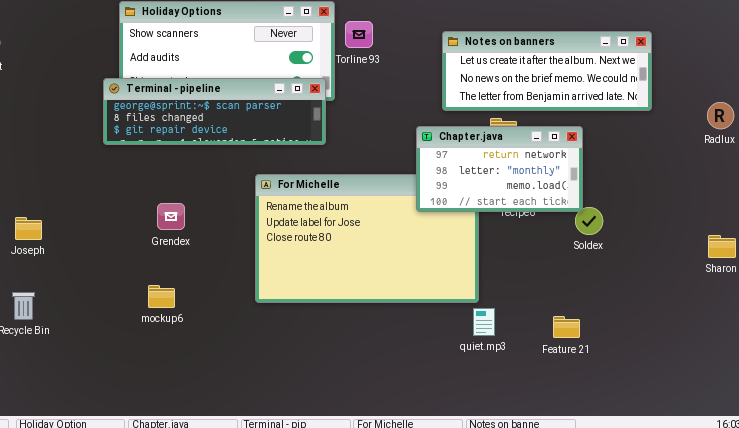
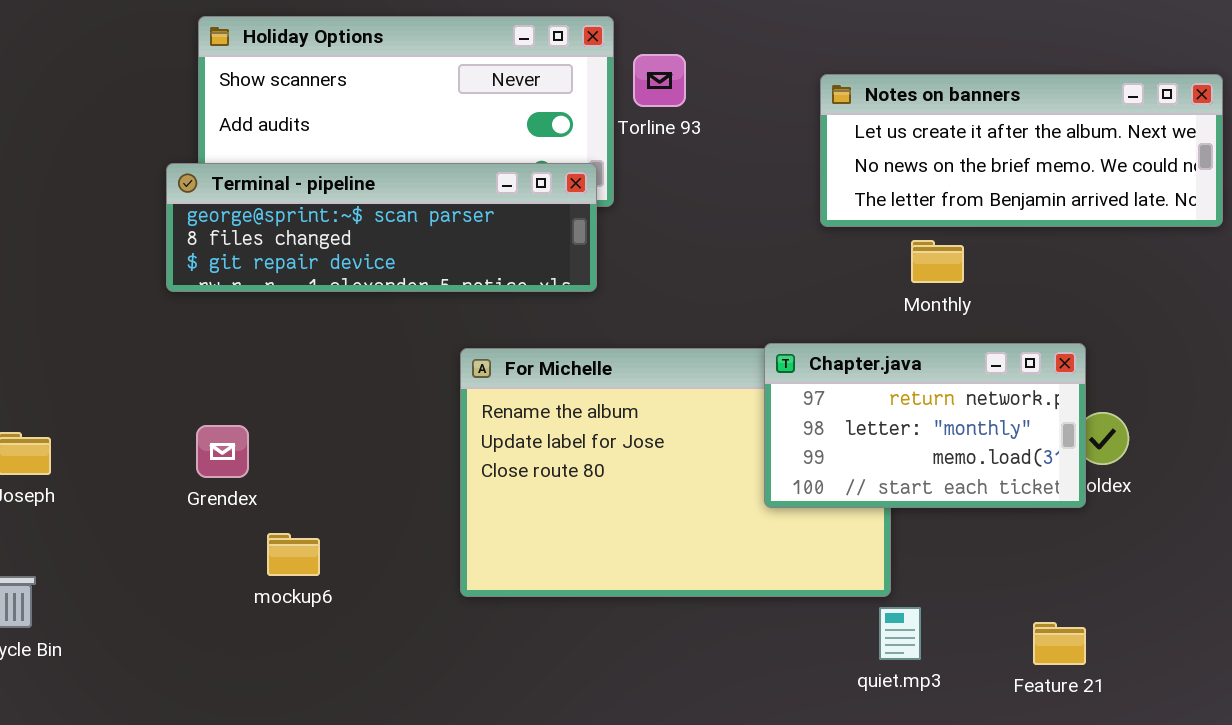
Chapter.java: [416,126,583,212] -> [764,343,1086,508], moved
Grendex: [157,203,185,230] -> [196,425,249,478], moved
mockup6: [148,285,175,308] -> [267,533,320,576], moved

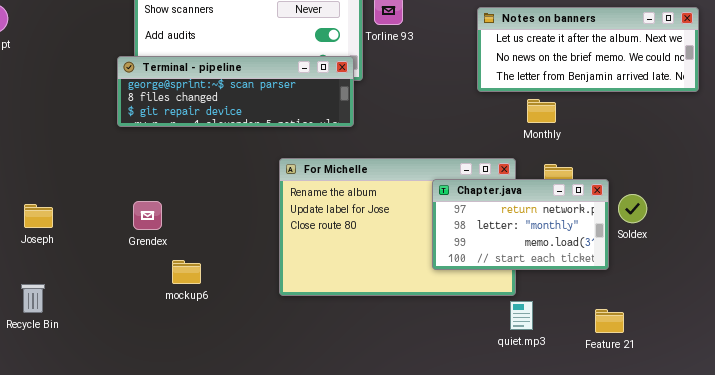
Chapter.java: [764,343,1086,508] -> [432,179,609,270], moved

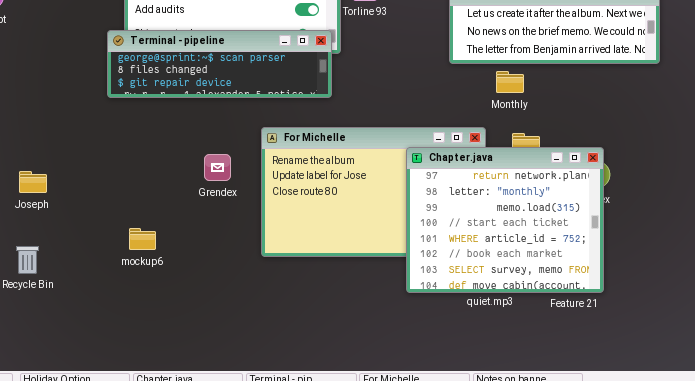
Chapter.java: [432,179,609,270] -> [406,147,604,293], resized
Grendex: [133,201,162,230] -> [204,154,231,181], moved
mockup6: [172,260,201,284] -> [129,228,156,250], moved

